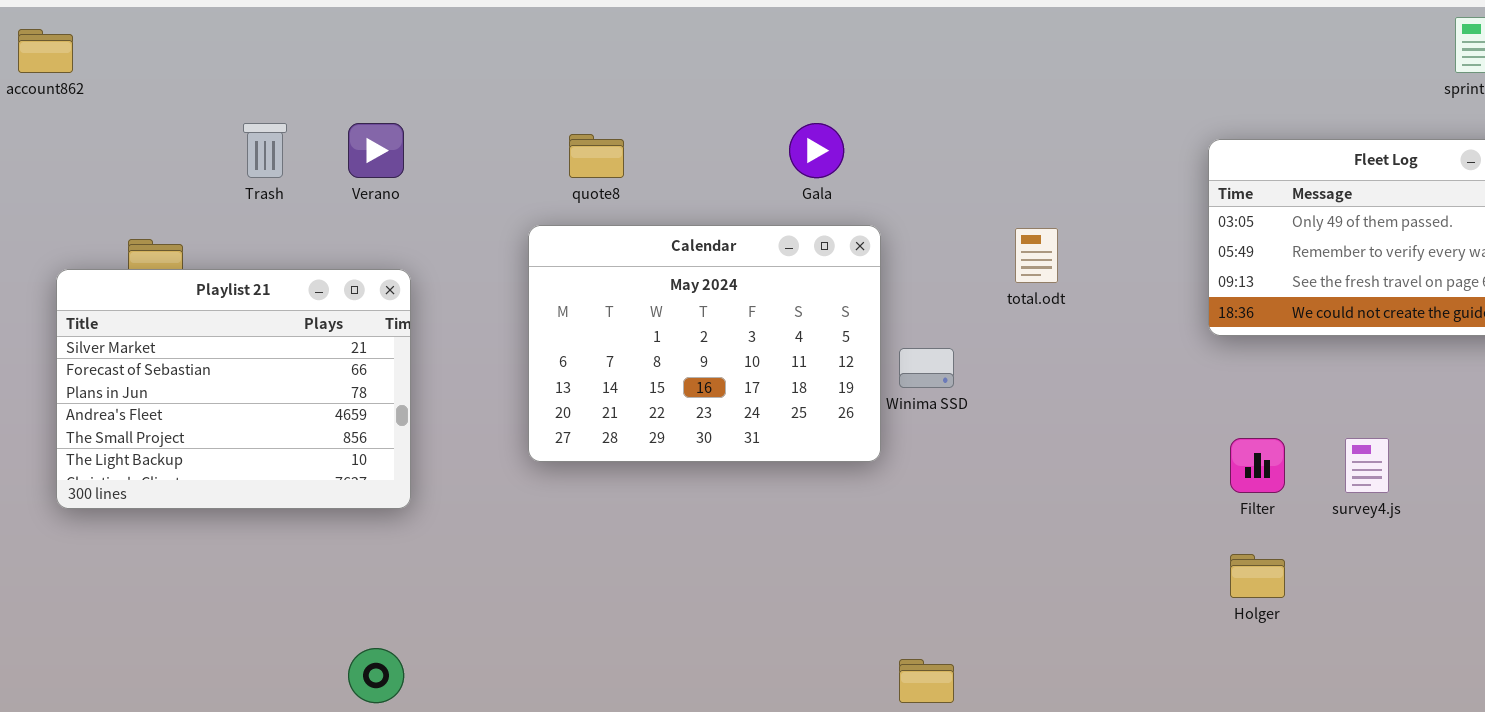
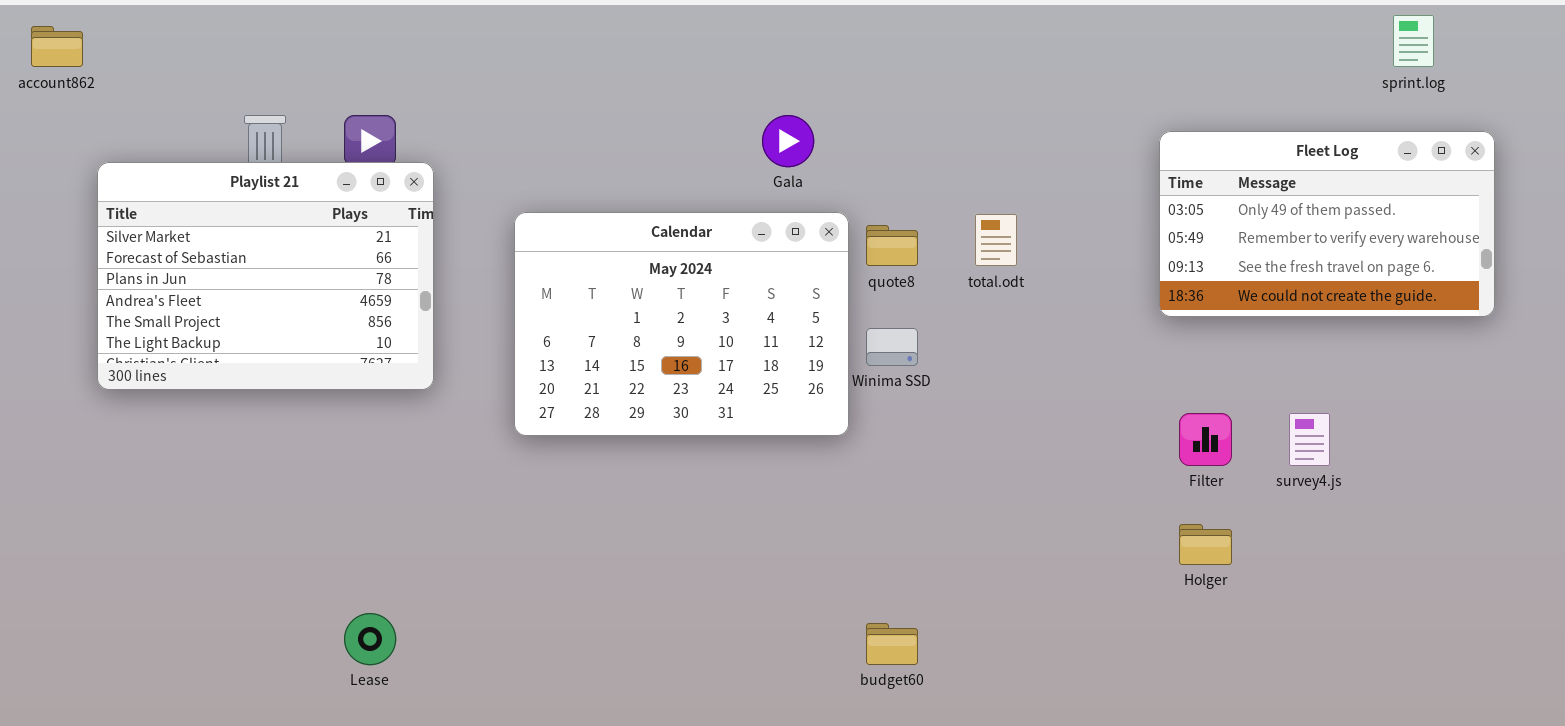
quote8: [569,134,624,178] -> [866,225,918,266], moved
Playlist 21: [56,269,411,509] -> [97,162,434,390], moved

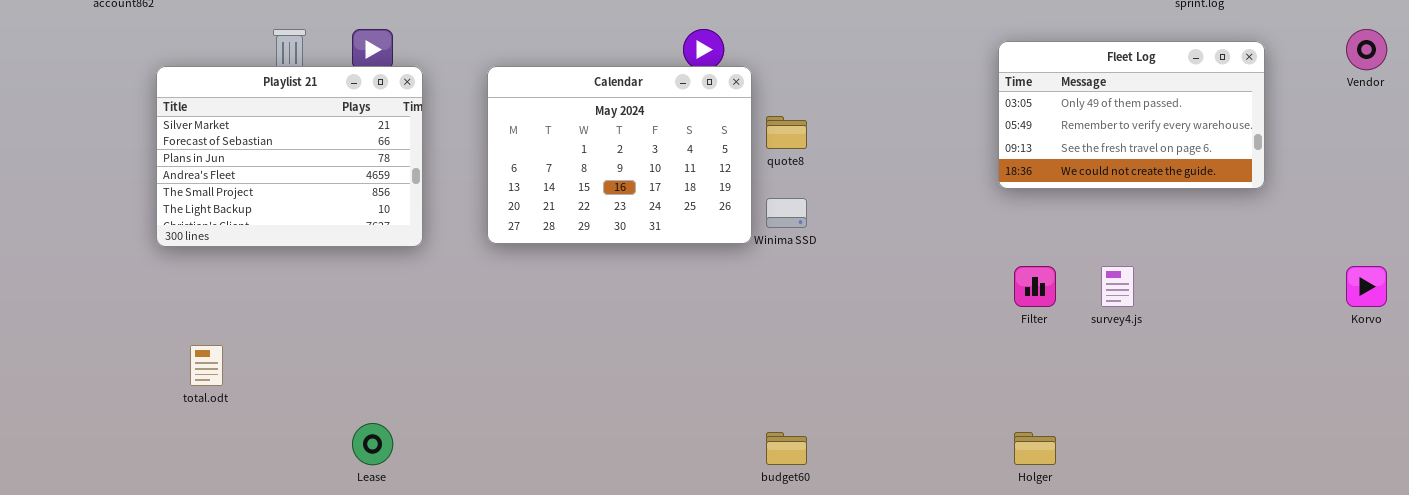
Calendar: [514,212,849,436] -> [487,66,752,244], moved
total.odt: [975,214,1017,266] -> [190,345,223,386], moved
Holger: [1179,524,1232,565] -> [1014,432,1056,465], moved

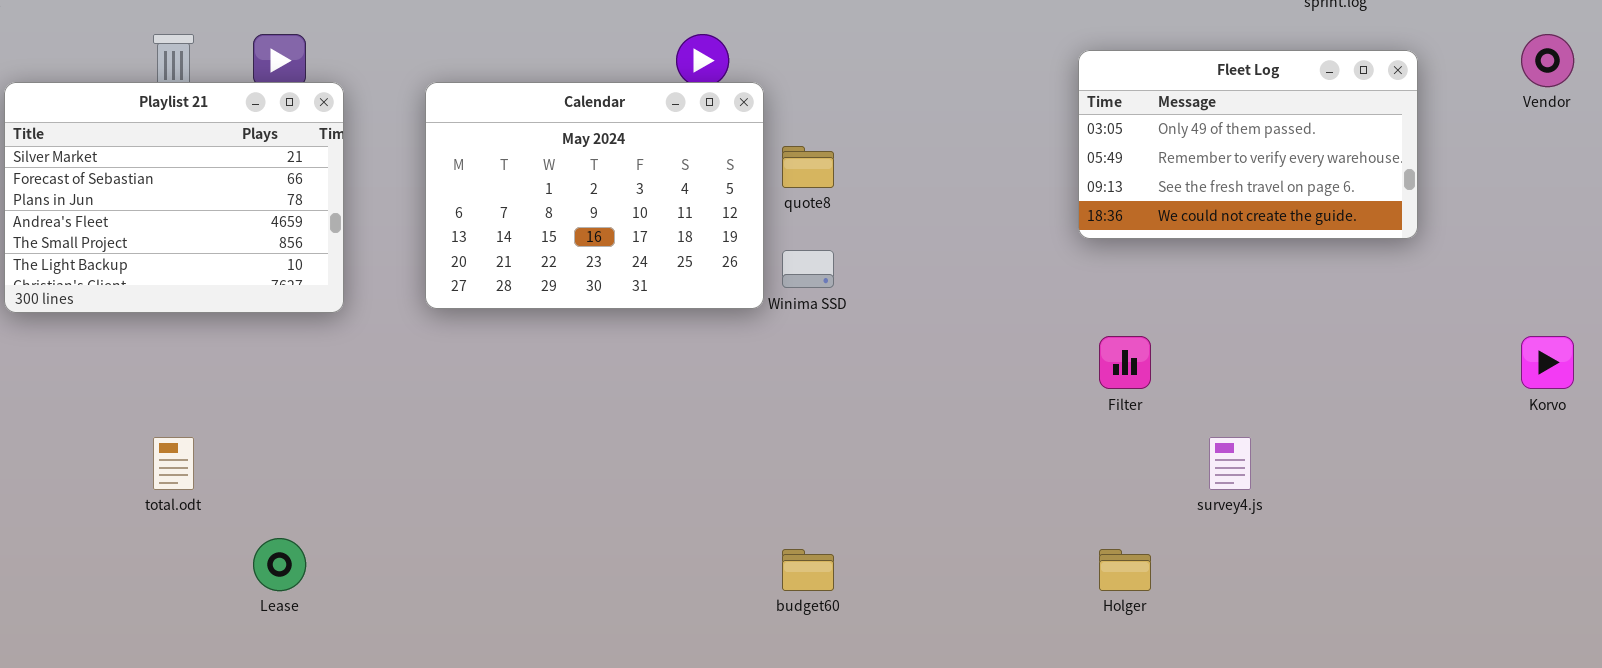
survey4.js: [1101,266,1134,307] -> [1209,437,1251,490], moved
total.odt: [190,345,223,386] -> [153,437,194,490], moved

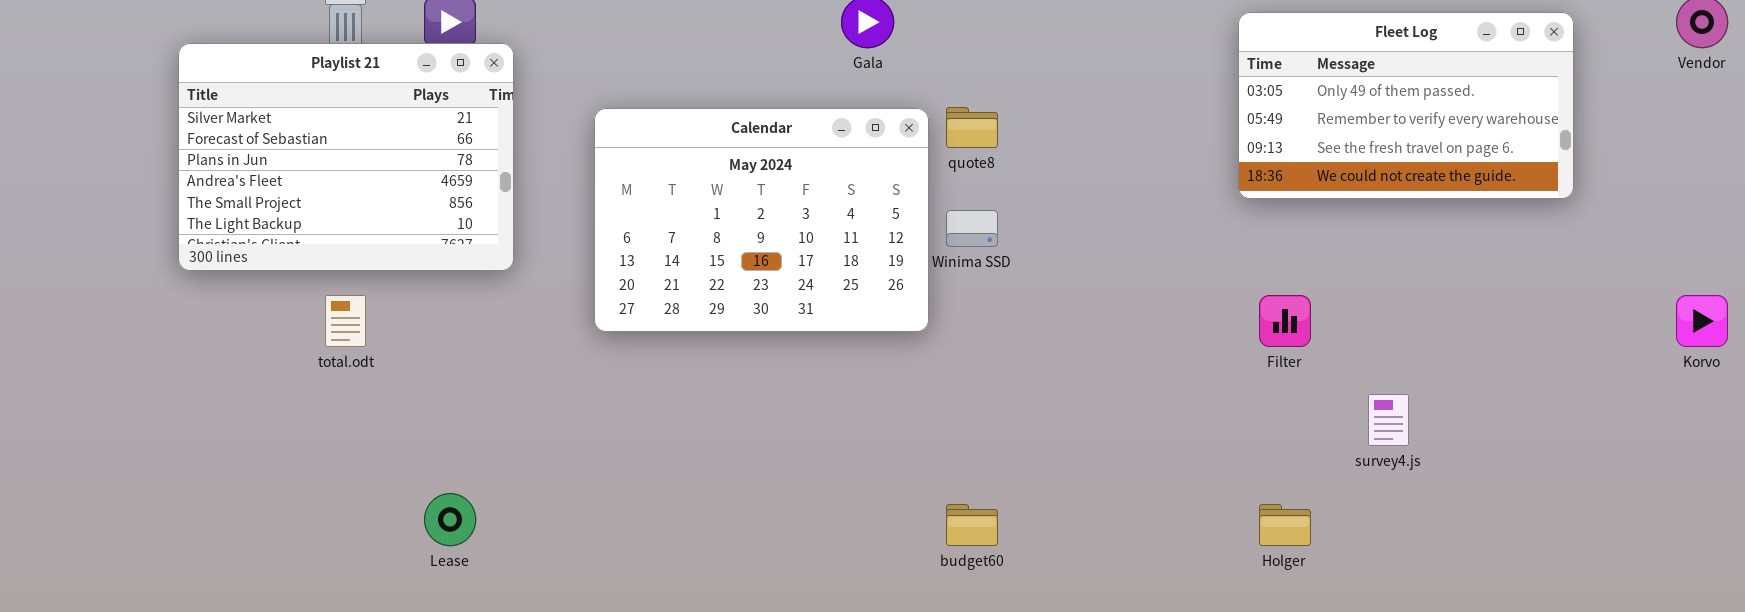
Calendar: [425,82,764,309] -> [594,108,929,332], moved
total.odt: [153,437,194,490] -> [325,295,366,347], moved

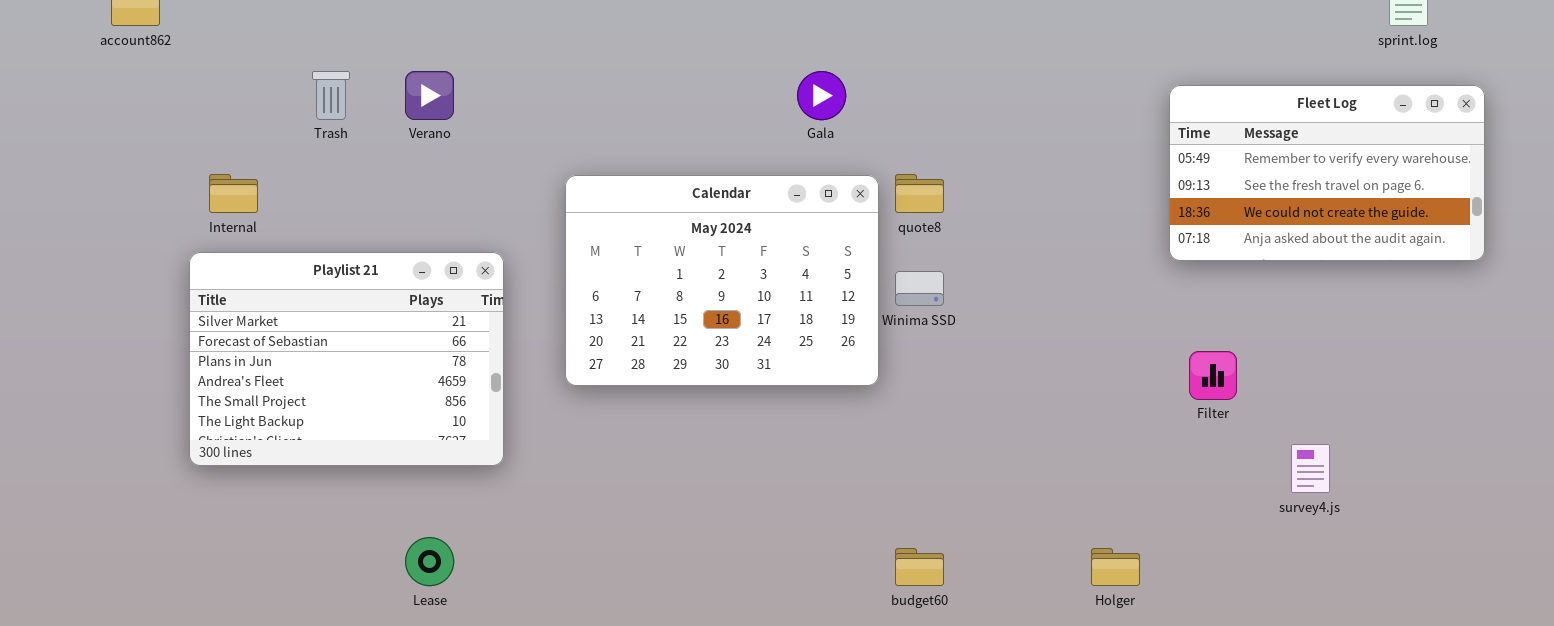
Fleet Log: [1238,12,1574,199] -> [1169,85,1485,261], scrolled down 1 row
Playlist 21: [178,43,514,271] -> [189,252,504,466], moved
Holger: [1259,504,1311,546] -> [1091,548,1140,586], moved

